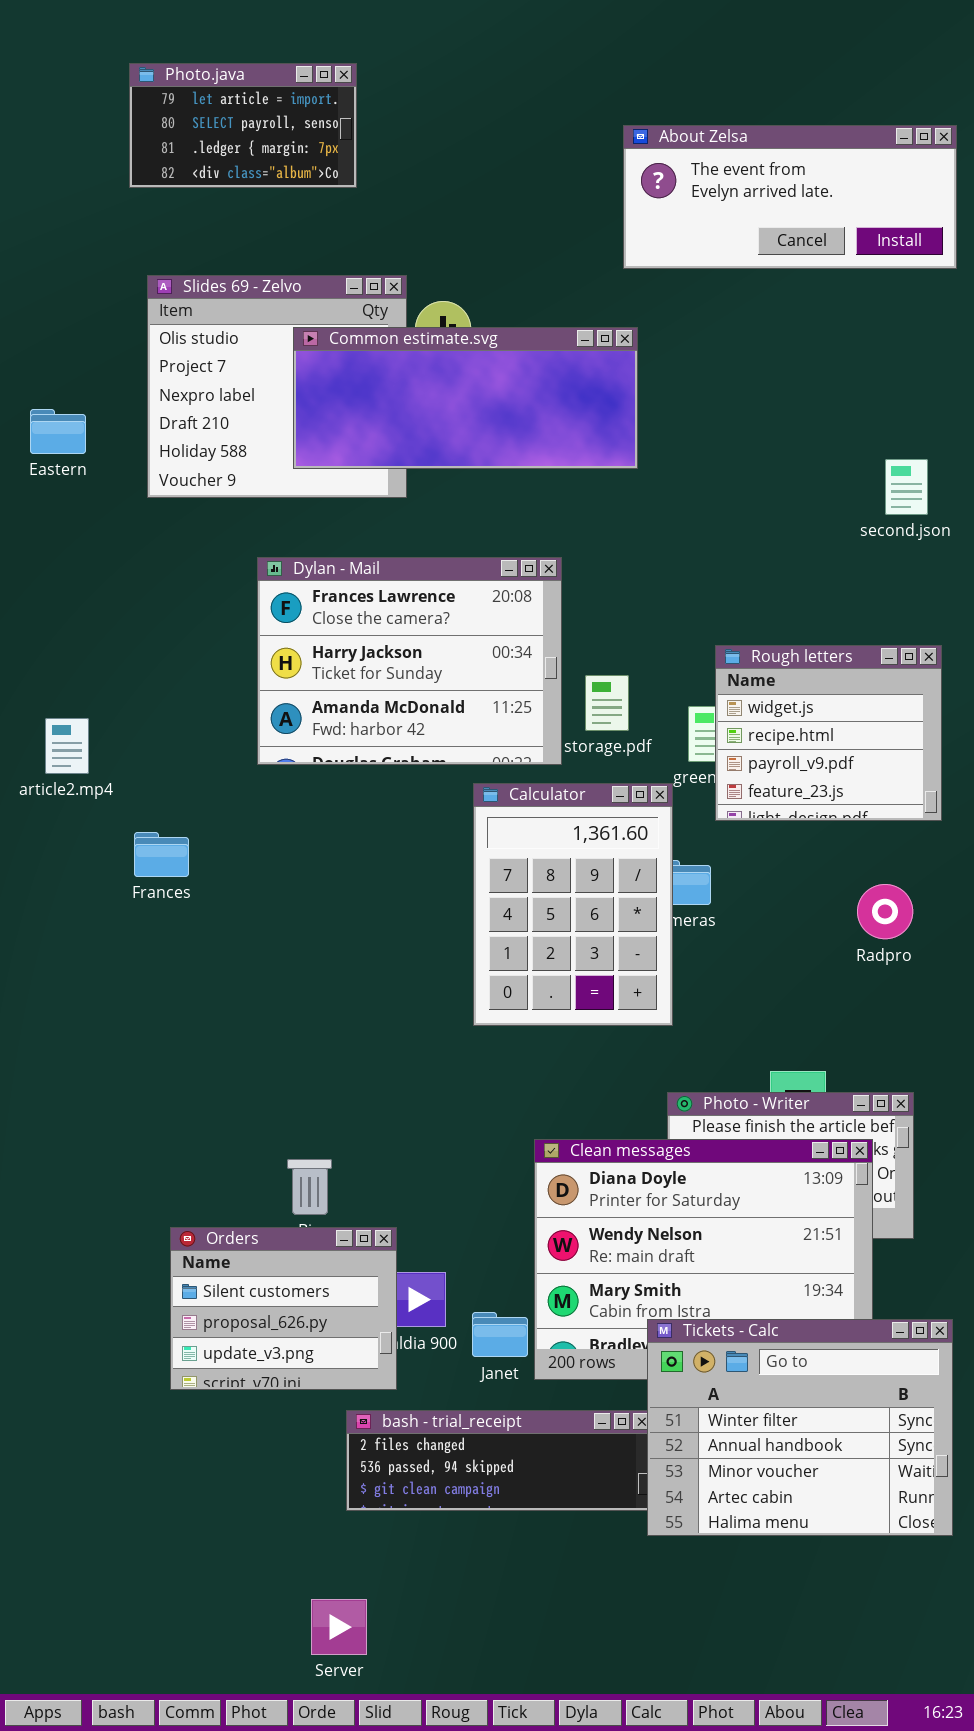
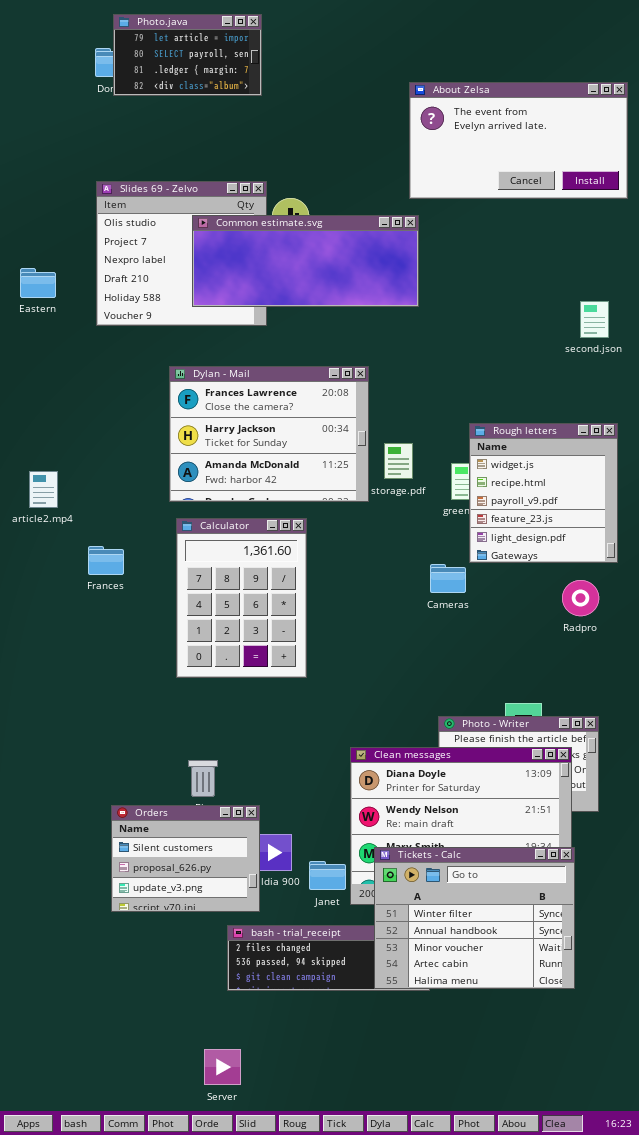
Photo.java: [129,63,357,188] -> [113,14,262,96], moved
About Zelsa: [623,125,957,269] -> [409,82,628,199], resized
Rough letters: [715,645,942,821] -> [469,423,618,563], resized
Calculator: [473,783,673,1026] -> [176,518,307,678], moved
Tickets - Calc: [647,1319,953,1536] -> [374,847,575,989], moved

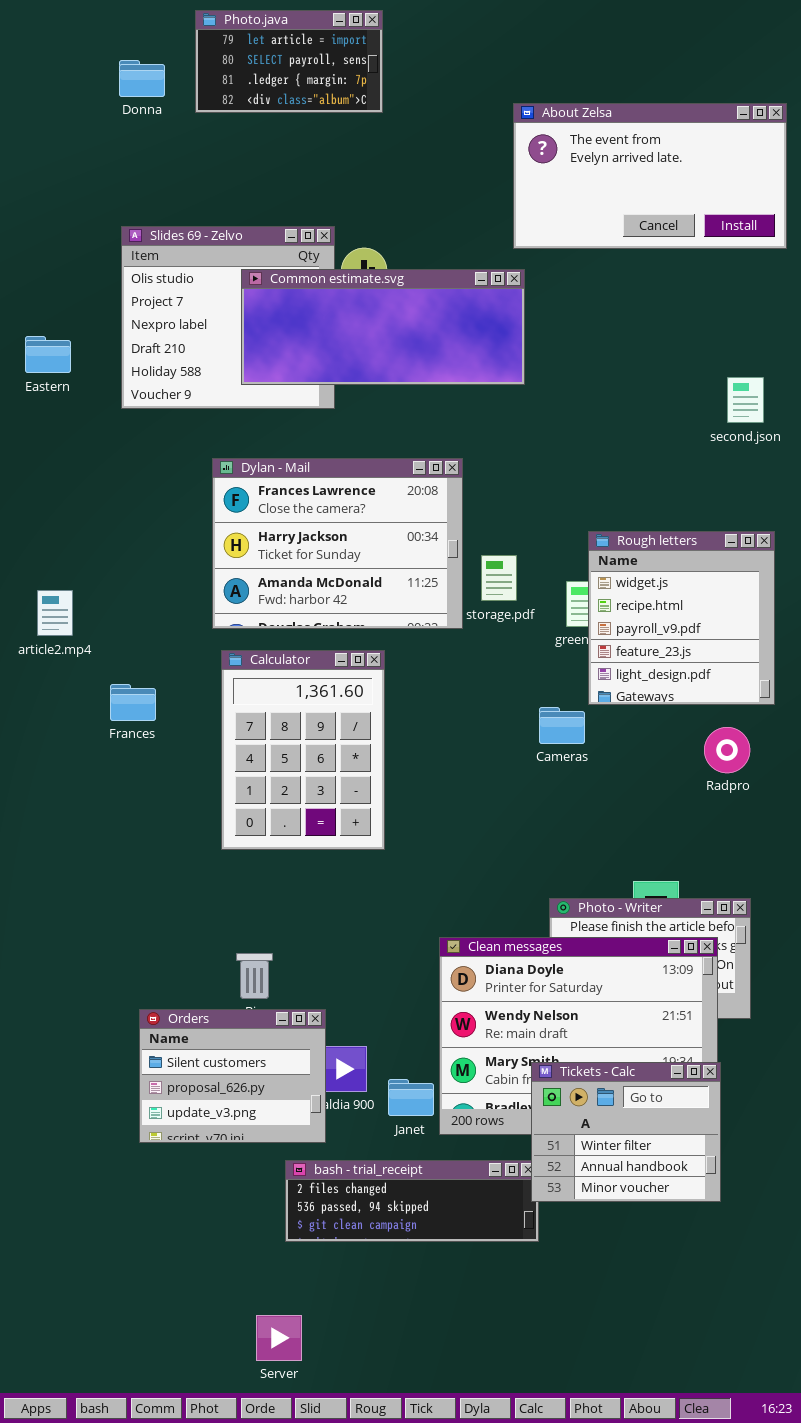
Photo.java: [113,14,262,96] -> [195,10,383,113], moved
Tickets - Calc: [374,847,575,989] -> [531,1062,721,1202], resized

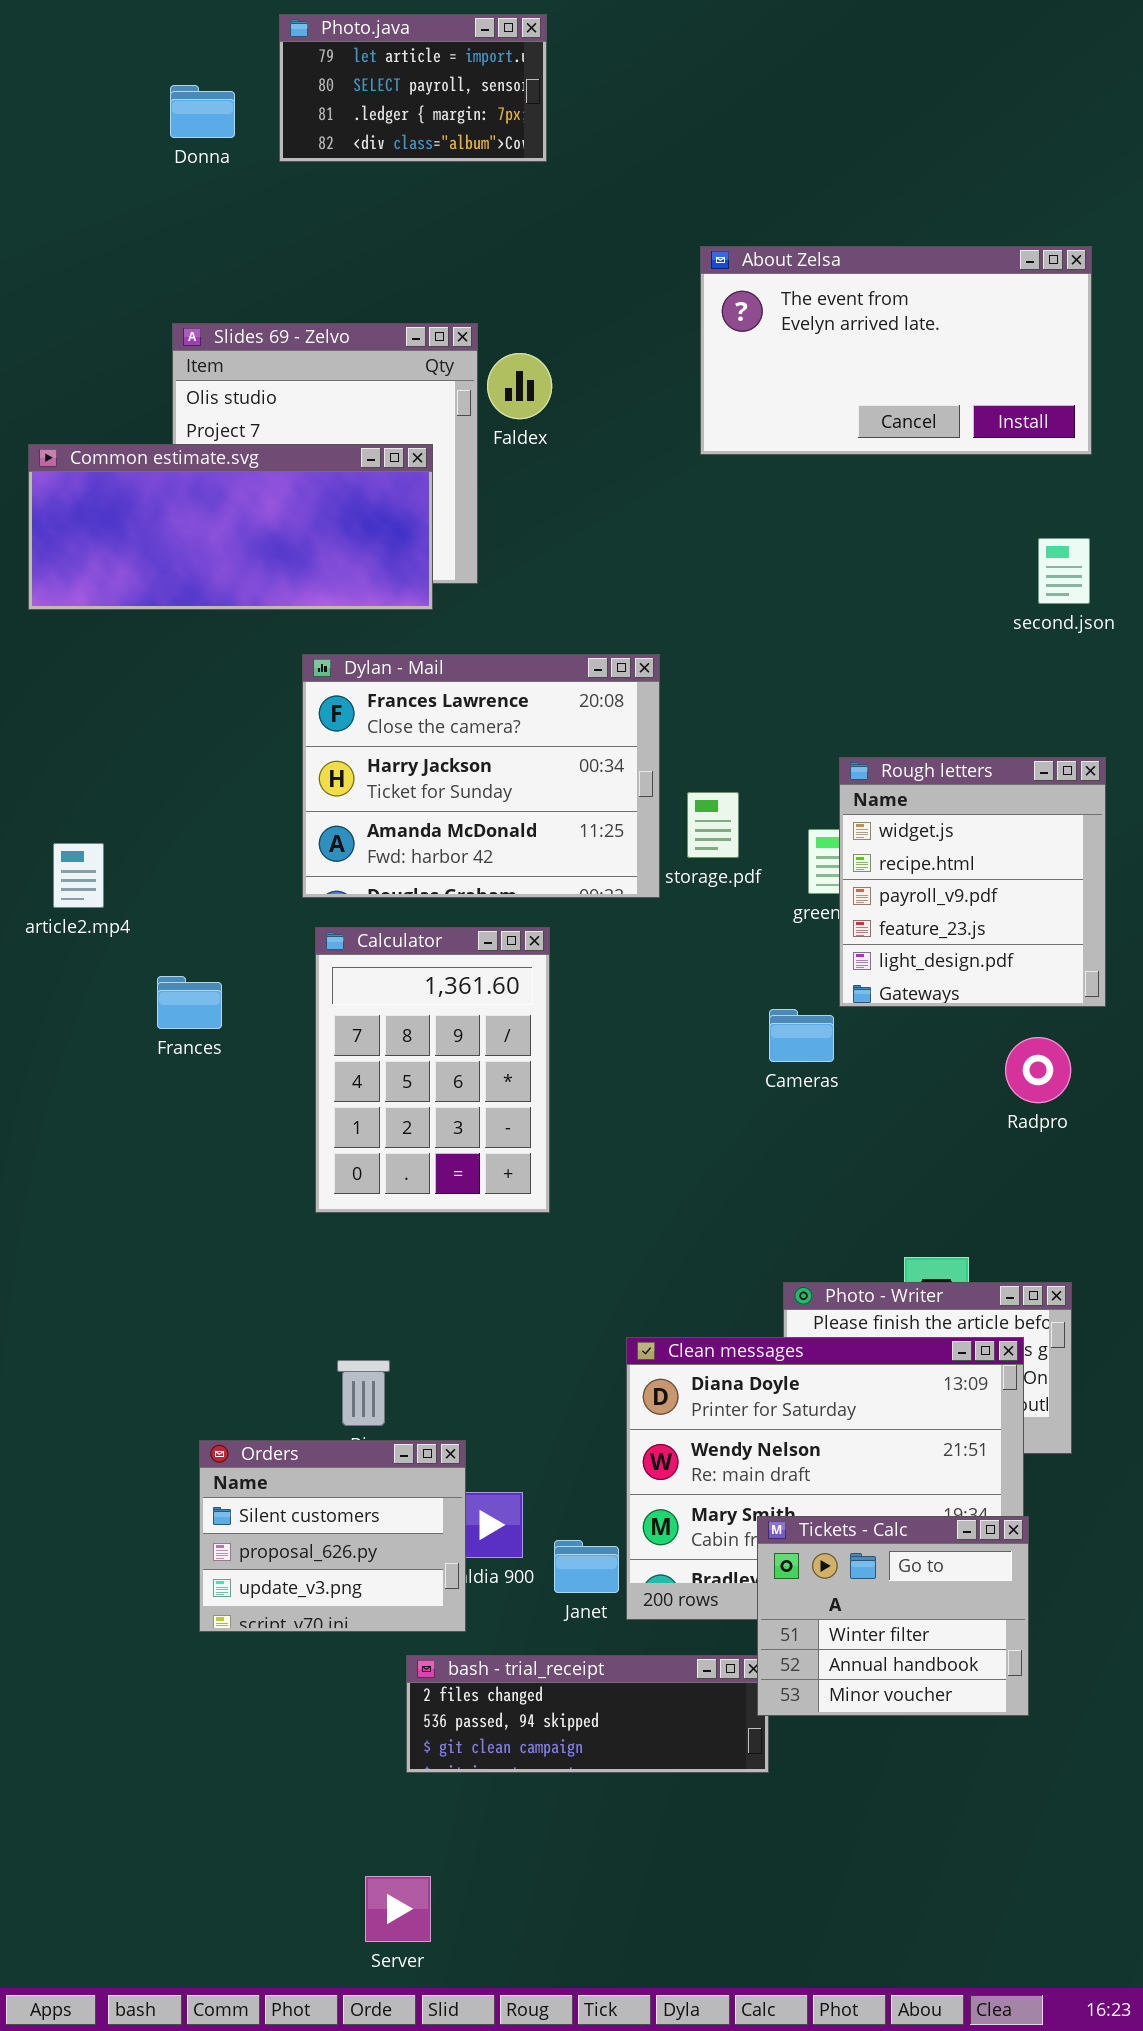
About Zelsa: [513,103,787,249] -> [700,246,1092,455], moved
Common estimate.svg: [241,269,525,385] -> [28,444,433,610], moved

